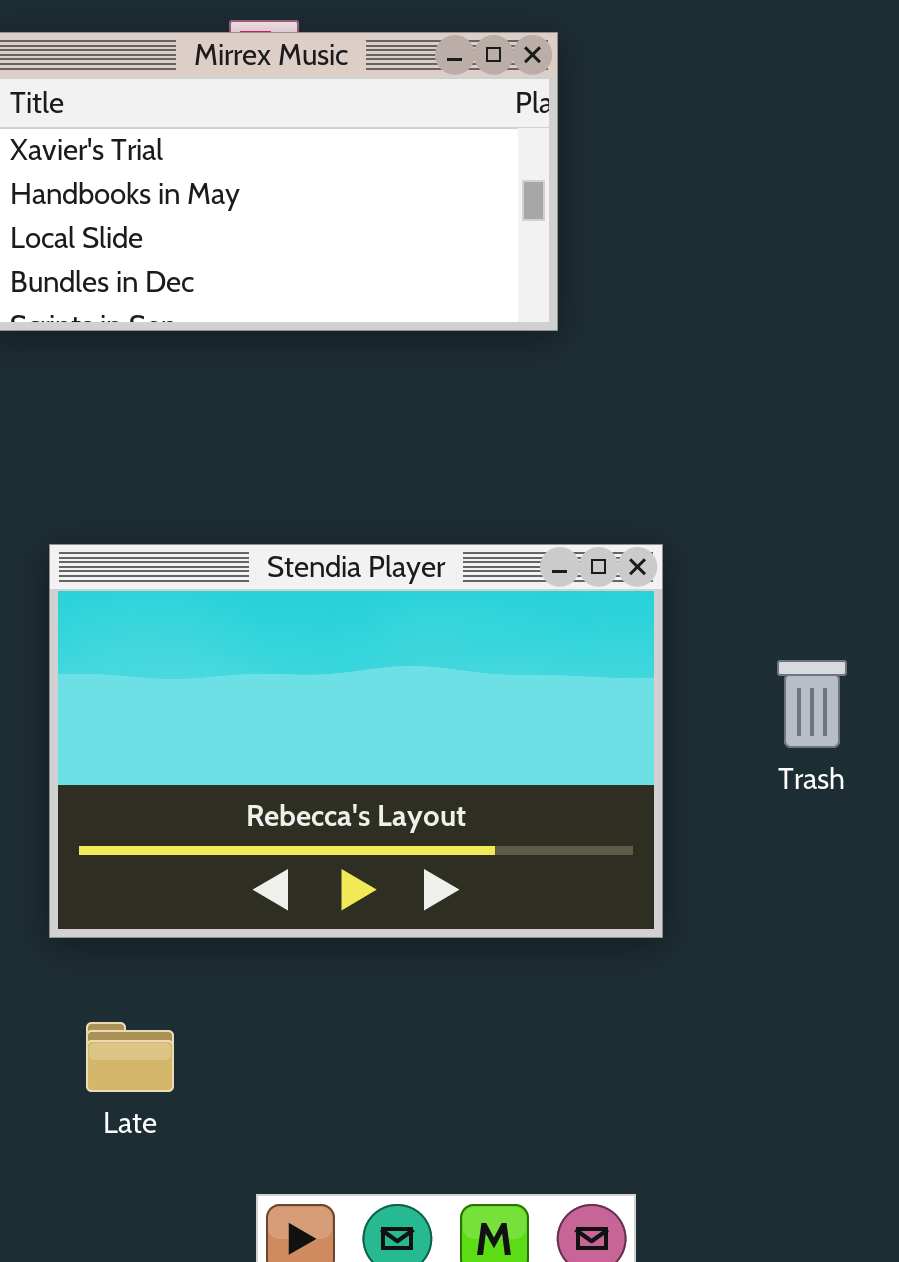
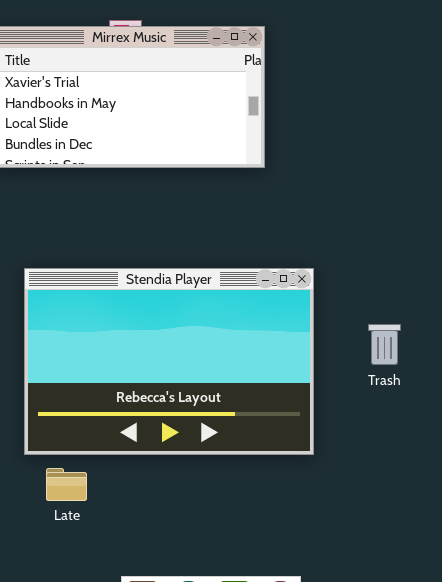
Late: [86,1022,174,1092] -> [46,468,87,501], moved

